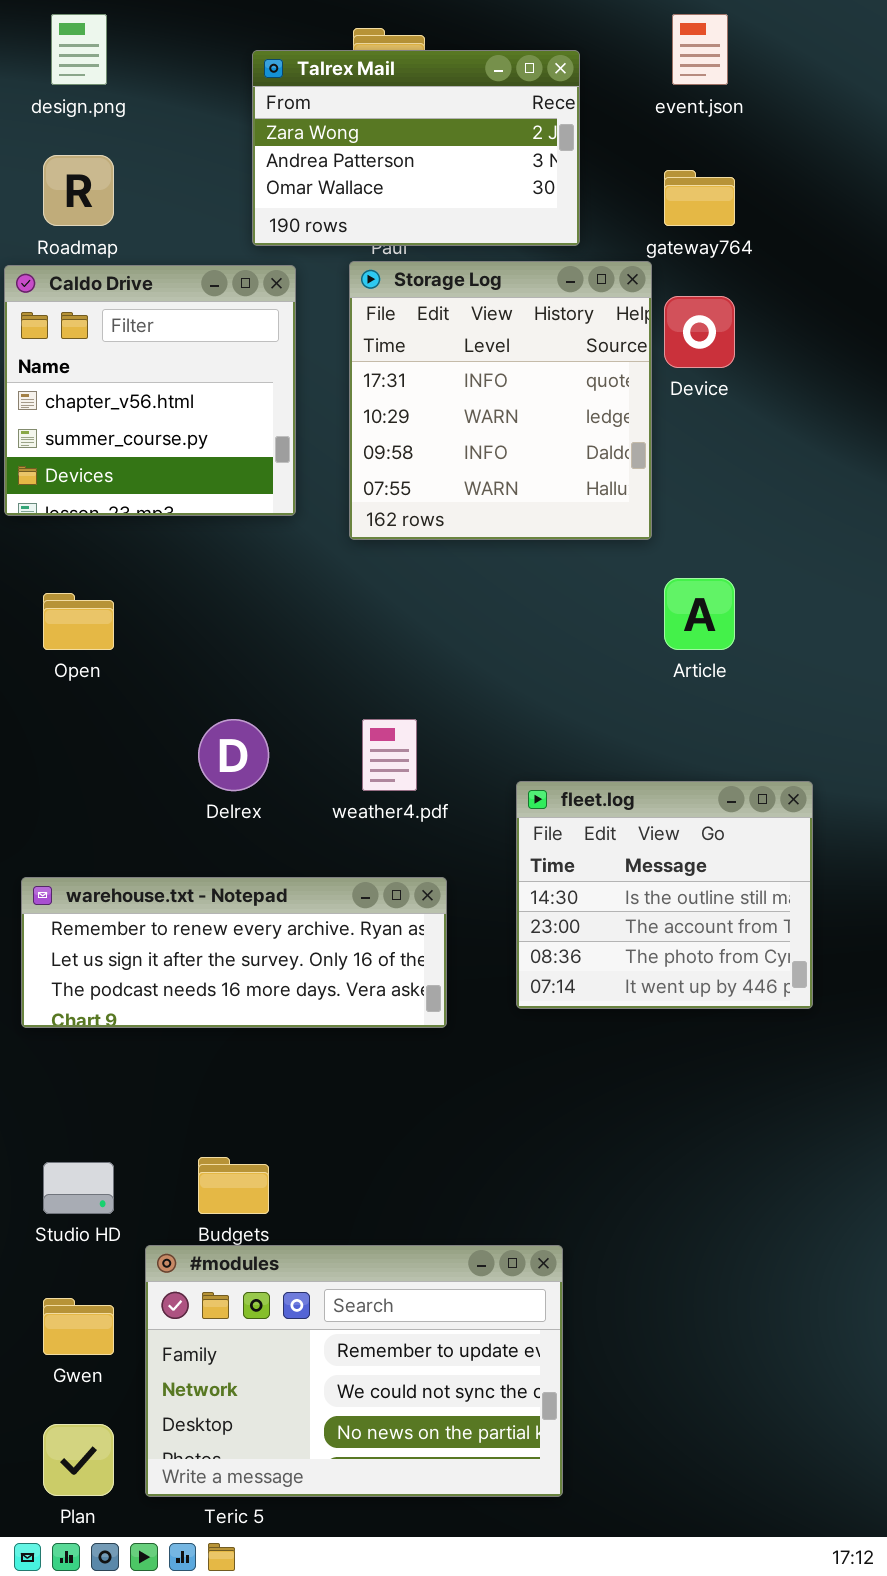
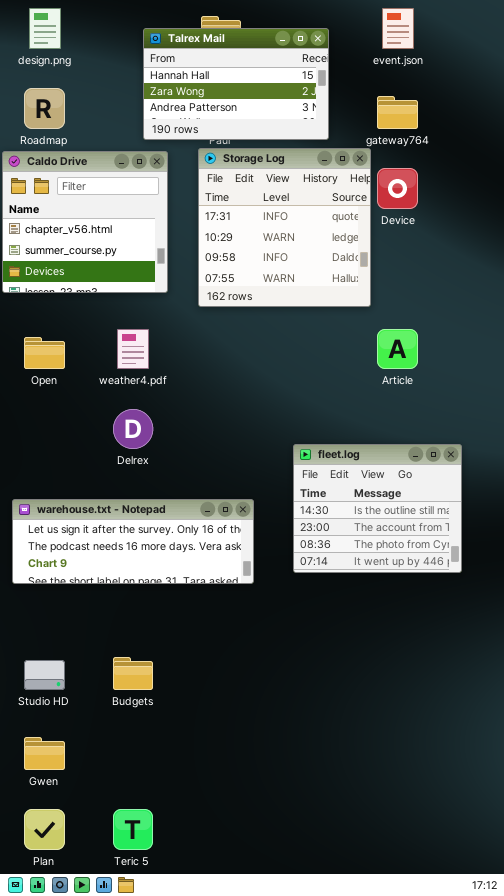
Talrex Mail: [252,50,580,246] -> [143,28,329,140], scrolled up 1 row
weather4.pdf: [362,719,417,791] -> [117,329,149,369], moved
warehouse.txt - Notepad: [21,877,447,1028] -> [12,499,254,584], scrolled down 1 row
#modules: [145,1245,563,1497] -> none, closed

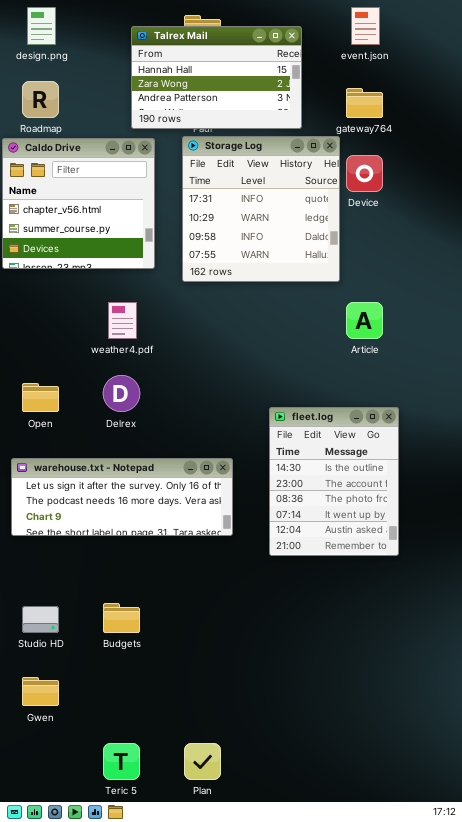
Open: [24,337,65,369] -> [22,383,59,412], moved
fleet.log: [293,444,462,573] -> [269,407,399,556], resized
Plan: [24,809,65,850] -> [184,743,221,780], moved

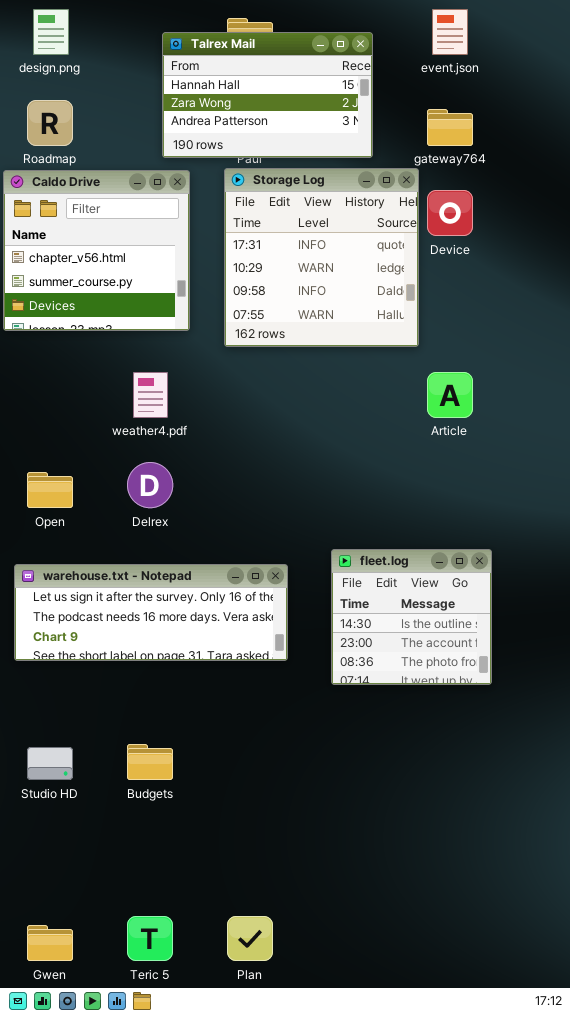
fleet.log: [269,407,399,556] -> [331,549,492,685], resized
Gwen: [22,677,59,706] -> [27,925,73,961], moved

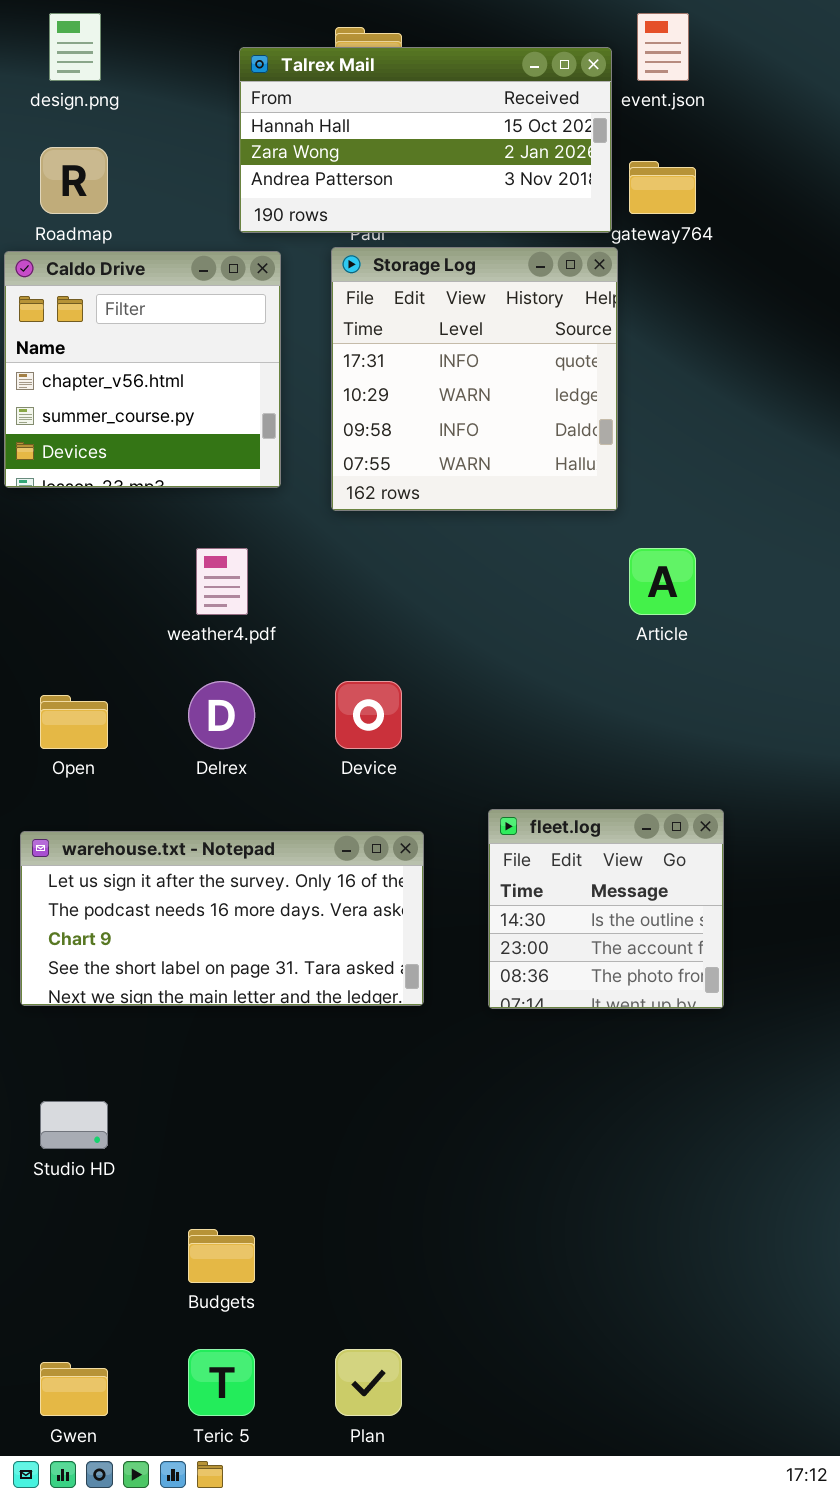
Talrex Mail: [162,32,373,158] -> [239,47,612,233], resized
Device: [427,190,473,236] -> [335,681,402,749], moved
warehouse.txt - Notepad: [14,564,288,661] -> [20,831,424,1006], resized
Budgets: [127,744,173,780] -> [188,1229,255,1283], moved

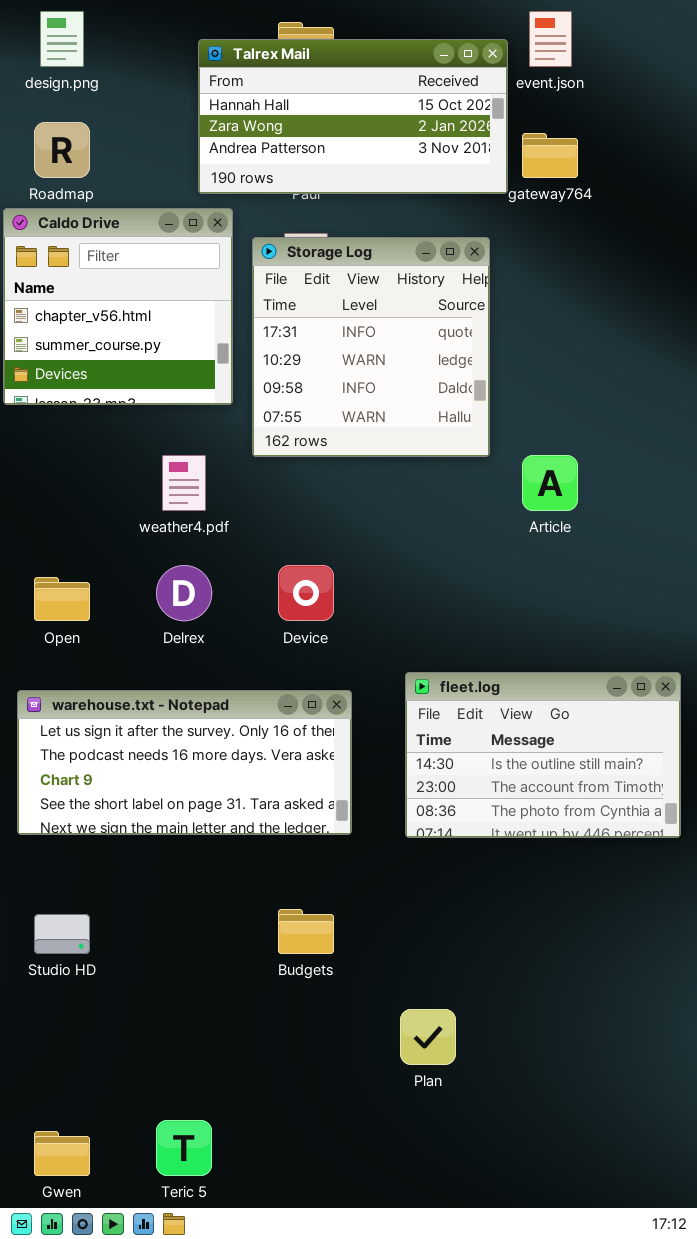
Storage Log: [331,247,618,511] -> [252,237,490,457], moved
fleet.log: [488,809,724,1009] -> [405,672,681,838], resized
Budgets: [188,1229,255,1283] -> [278,909,334,954], moved
Plan: [335,1349,402,1416] -> [400,1009,456,1065], moved

